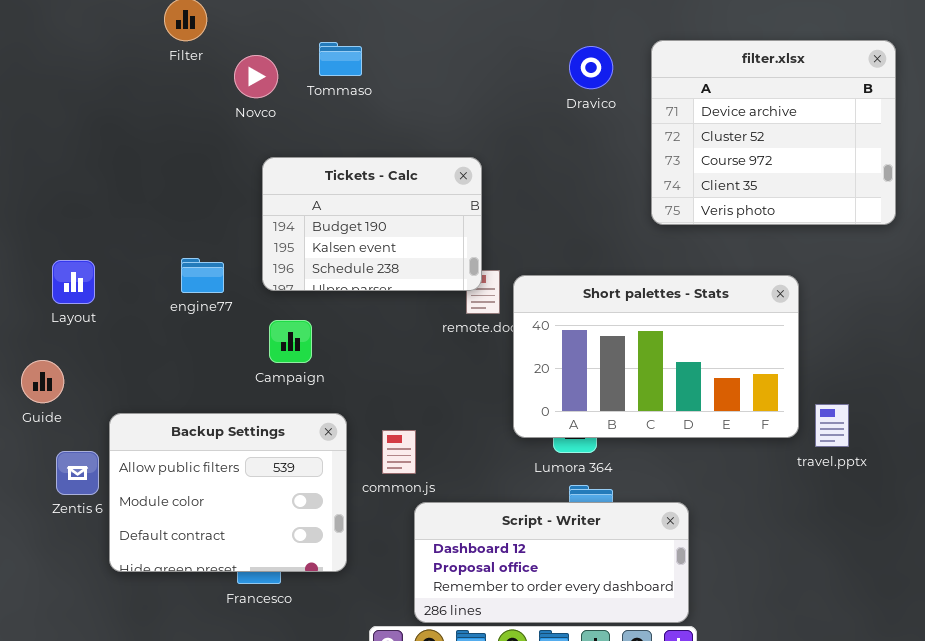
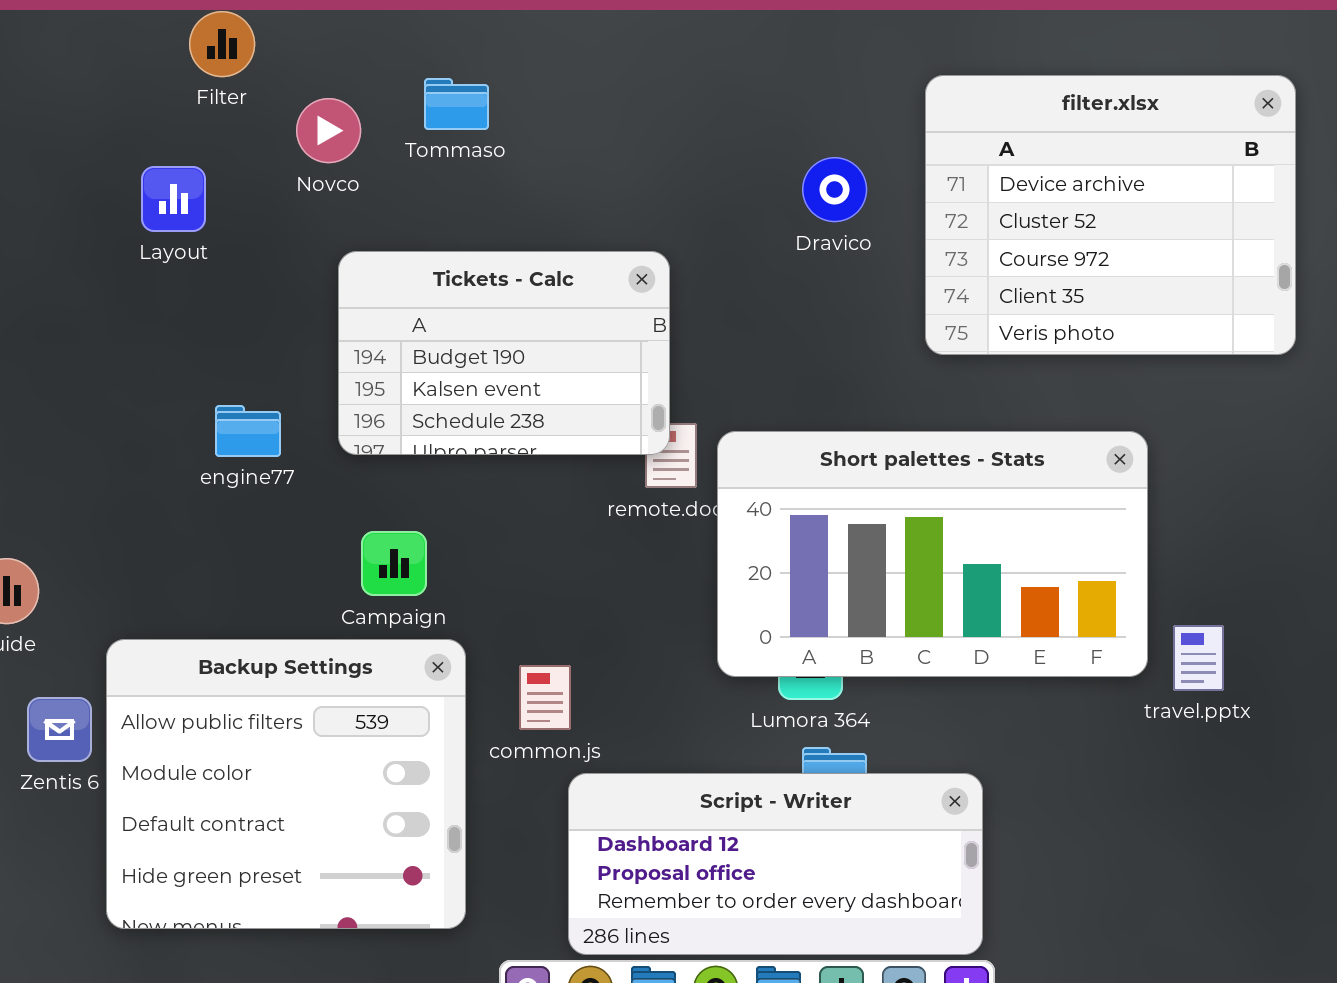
Dravico: [569,46,613,89] -> [802,157,867,222], moved
Layout: [52,260,95,304] -> [141,166,206,232], moved
Campaign: [269,320,312,363] -> [361,531,427,596], moved
Backup Settings: [109,413,347,572] -> [106,639,466,929], resized

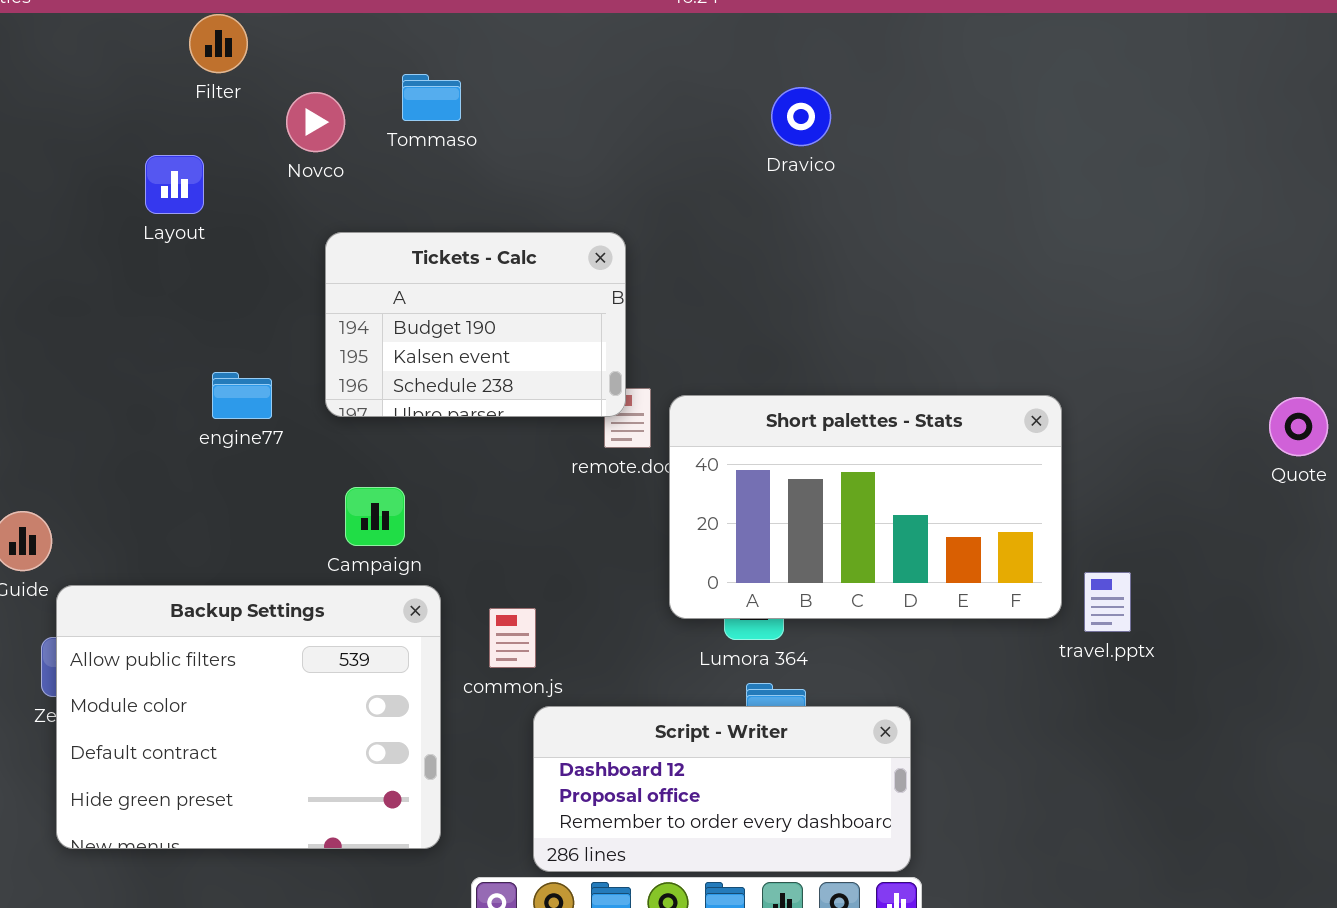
filter.xlsx: [925,75,1296,355] -> none, closed
Dravico: [802,157,867,222] -> [771,87,831,146], moved
Backup Settings: [106,639,466,929] -> [56,585,441,849], resized

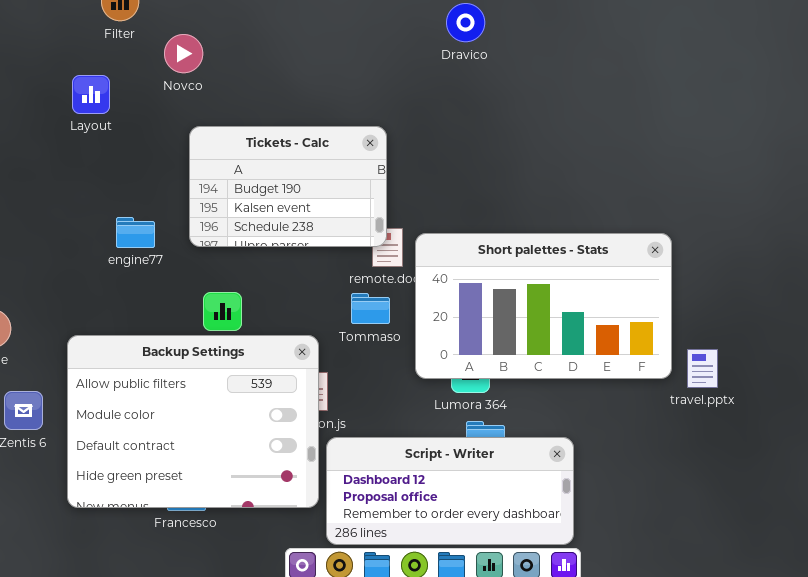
Tommaso: [402,74,461,121] -> [351,293,390,324], moved
Dravico: [771,87,831,146] -> [446,3,485,42], moved
Backup Settings: [56,585,441,849] -> [67,335,319,508], moved

